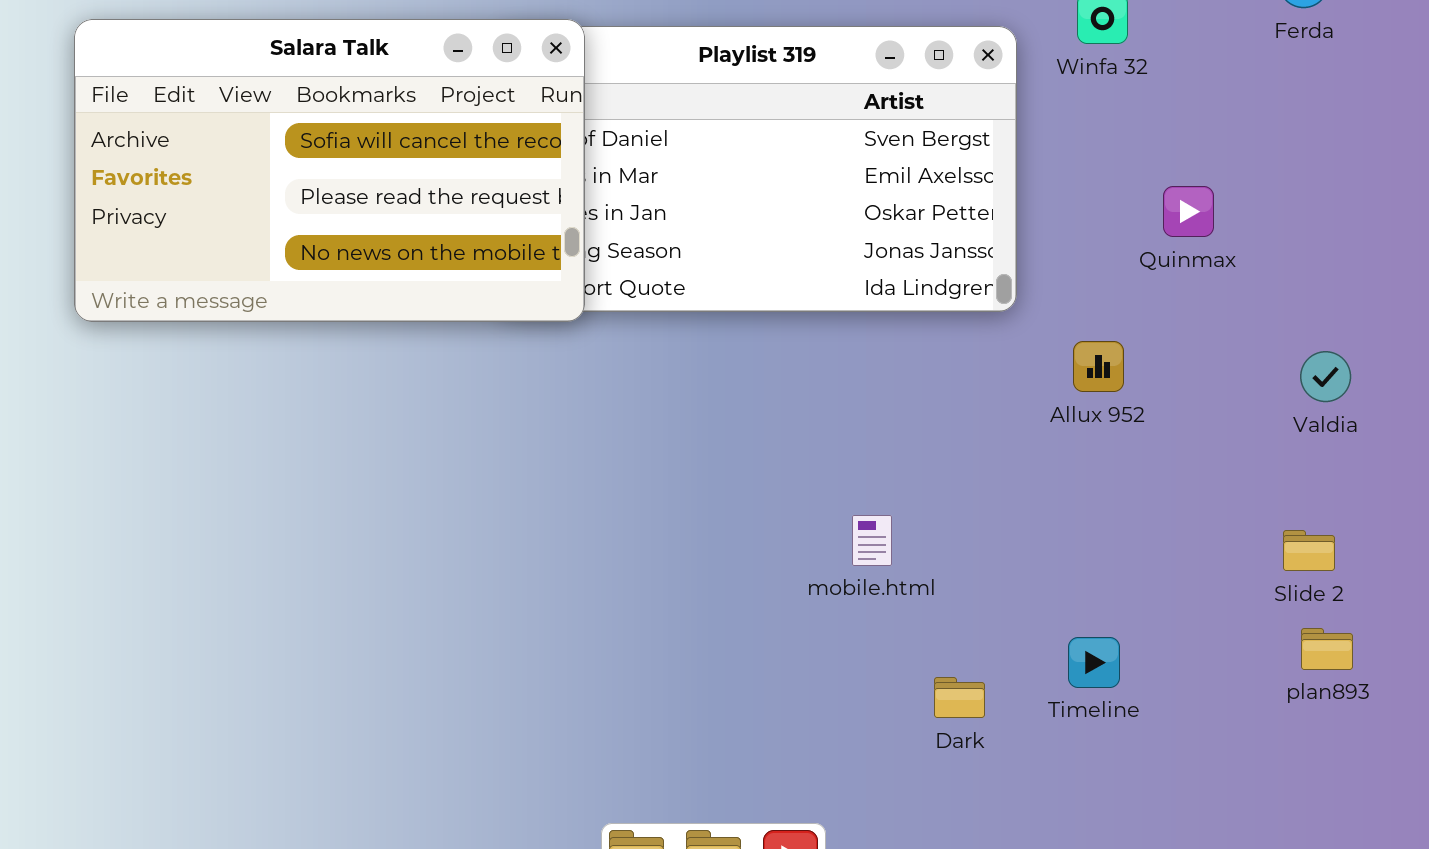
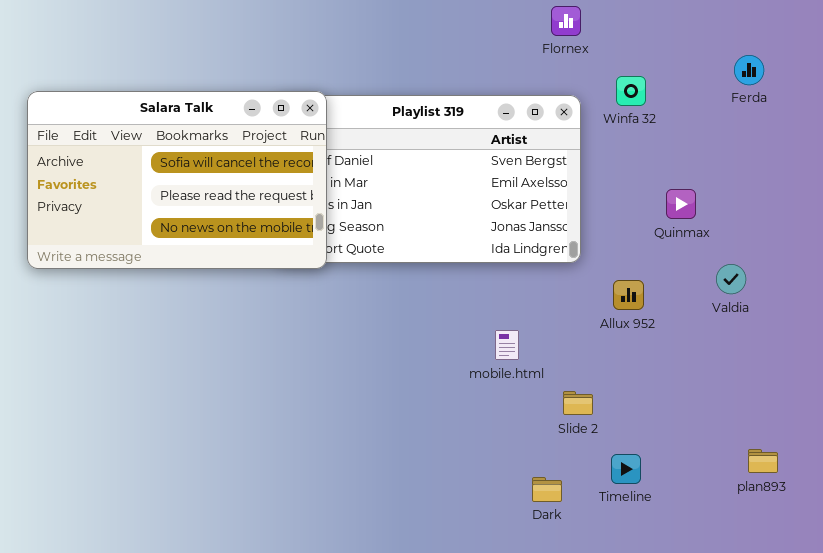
Valdia: [1300,351,1351,402] -> [716,264,746,294], moved
mobile.html: [852,515,892,566] -> [495,330,519,360], moved
Slide 2: [1283,530,1335,571] -> [563,391,593,415], moved

